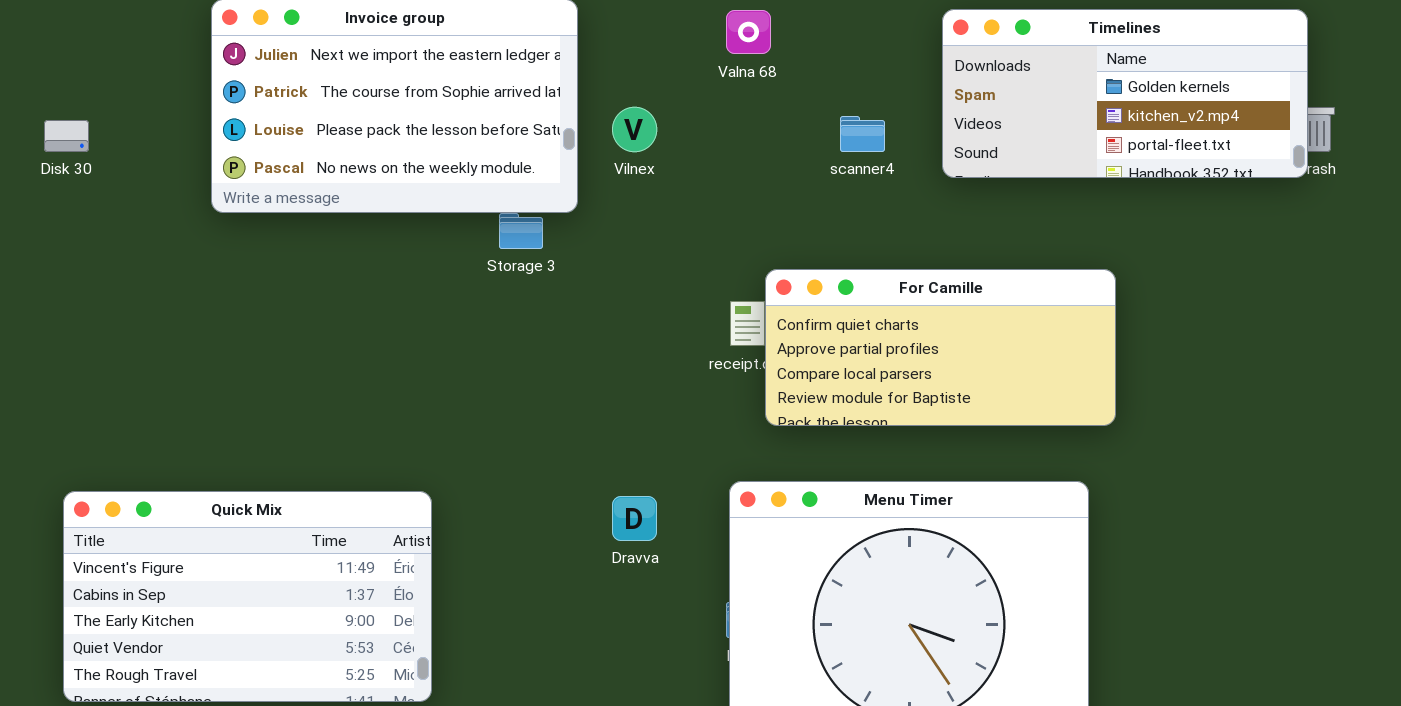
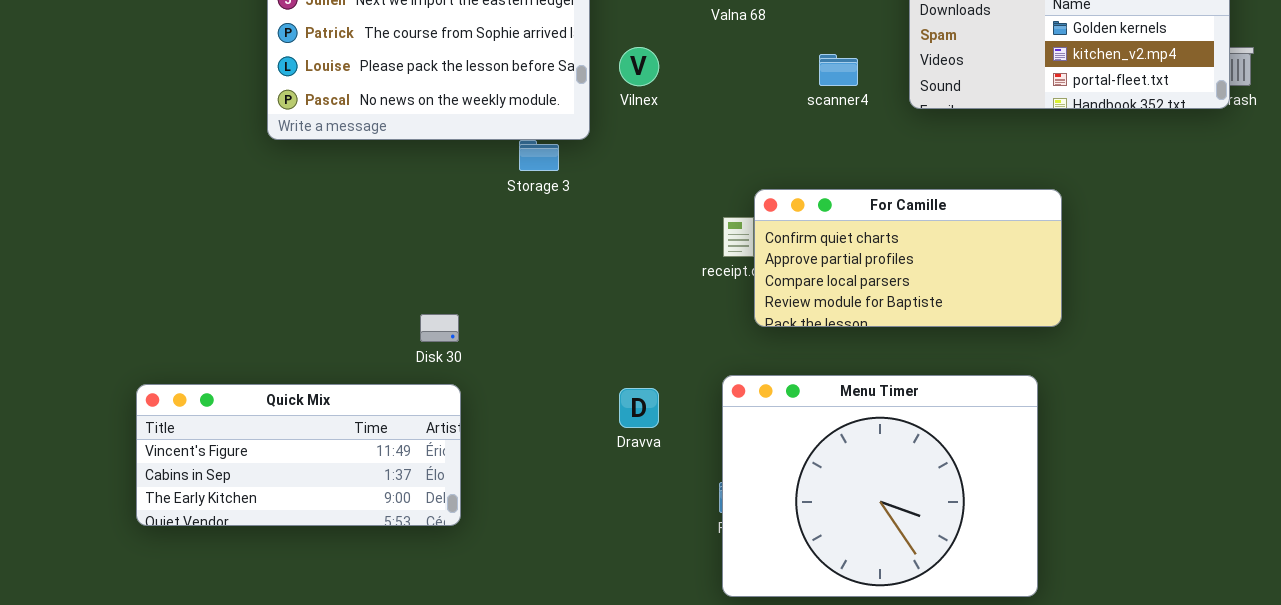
Disk 30: [44,120,89,152] -> [420,314,459,342], moved
Quick Mix: [63,491,432,702] -> [136,384,461,526], resized

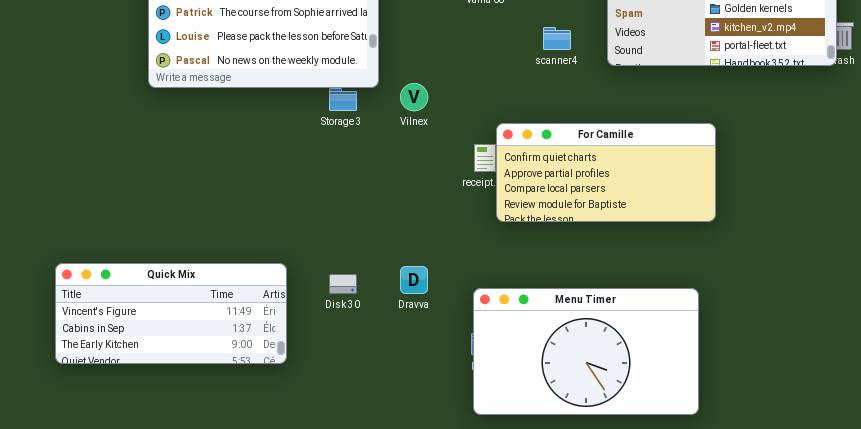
Vilnex: [619,47,659,86] -> [400,83,428,111], moved
Disk 30: [420,314,459,342] -> [329,274,357,294], moved
Menu Timer: [722,375,1038,597] -> [473,288,699,415], resized

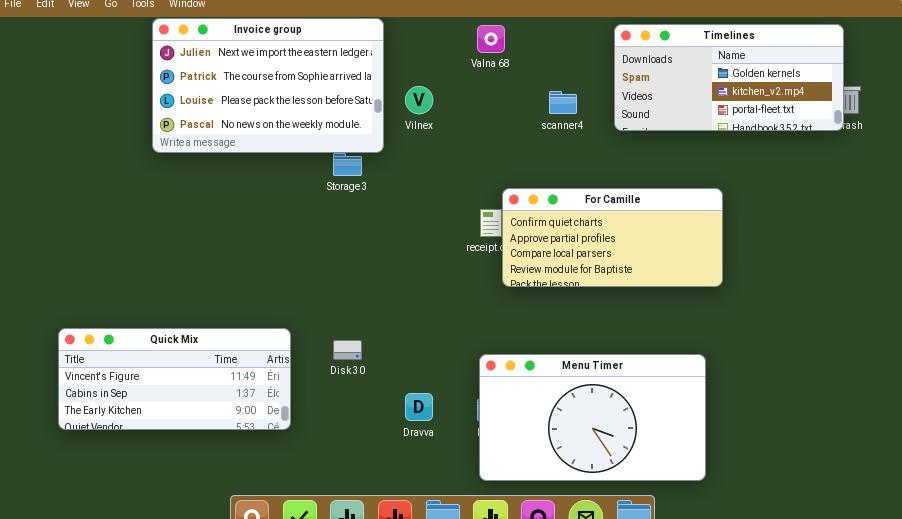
Vilnex: [400,83,428,111] -> [405,86,433,114], moved
Dravva: [400,266,428,294] -> [405,393,433,421], moved

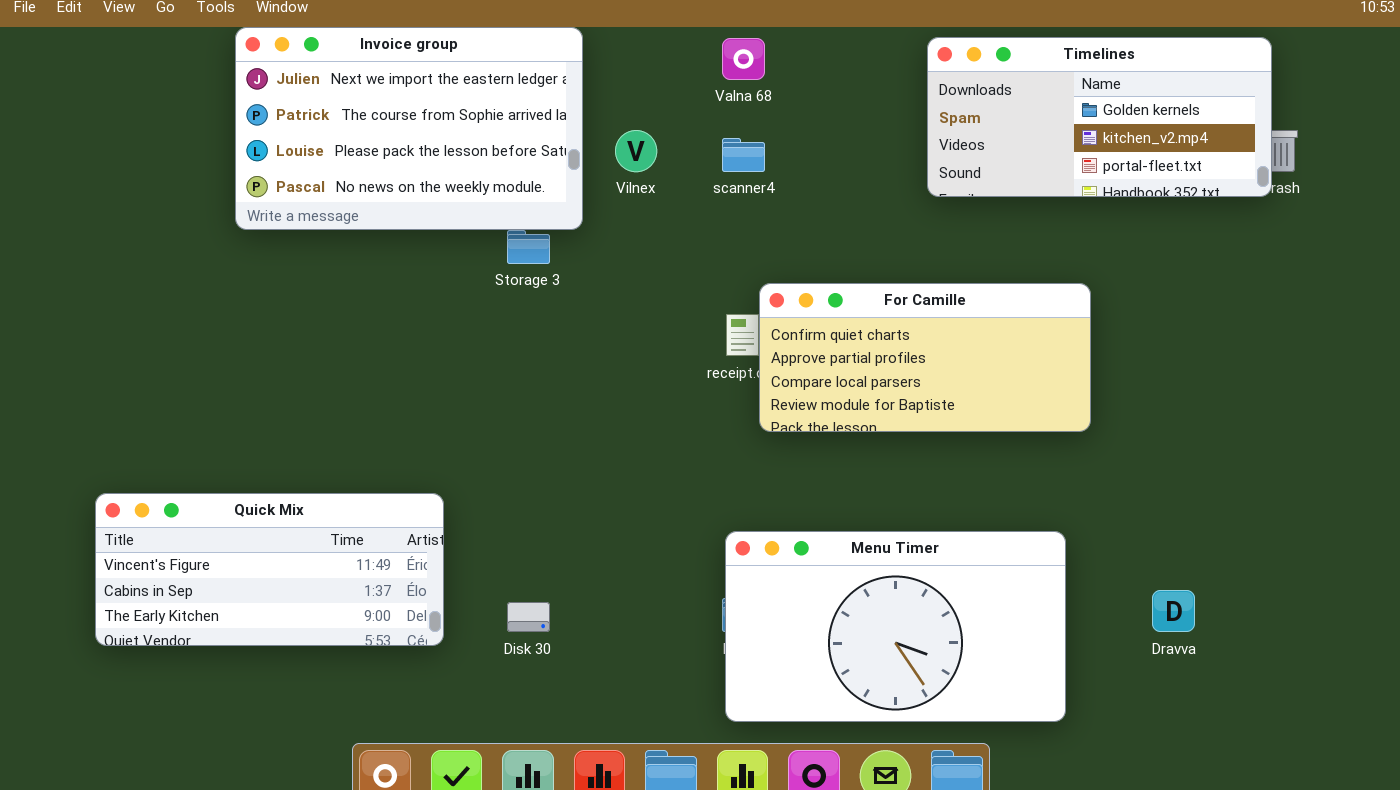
scanner4: [549,91,577,114] -> [722,138,765,172], moved
Disk 30: [333,340,362,360] -> [507,602,550,632], moved
Dravva: [405,393,433,421] -> [1152,590,1195,632], moved

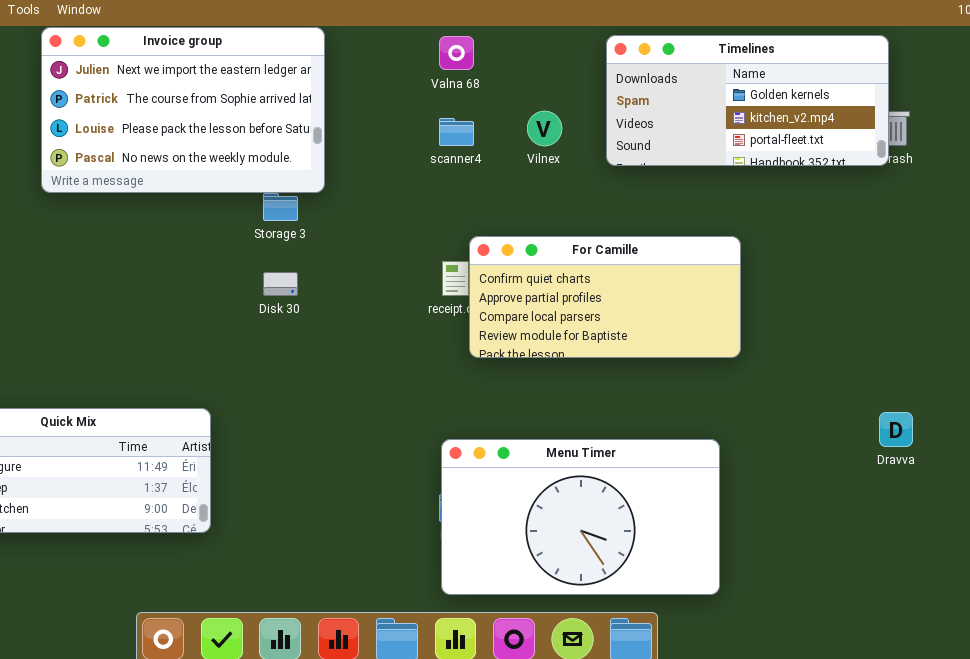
Vilnex: [615,130,657,172] -> [527,111,562,146], moved
Dravva: [1152,590,1195,632] -> [879,412,913,447], moved
Disk 30: [507,602,550,632] -> [263,272,298,296], moved

